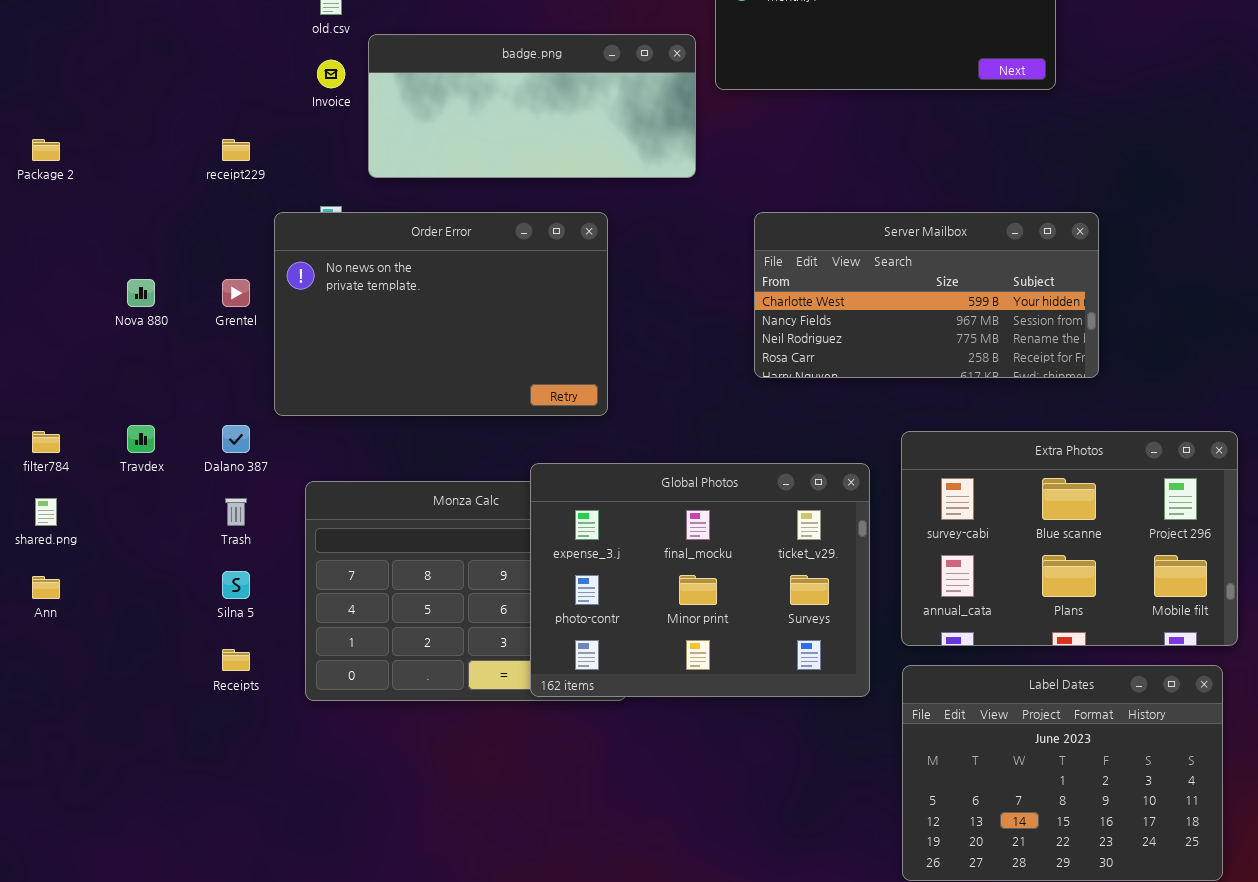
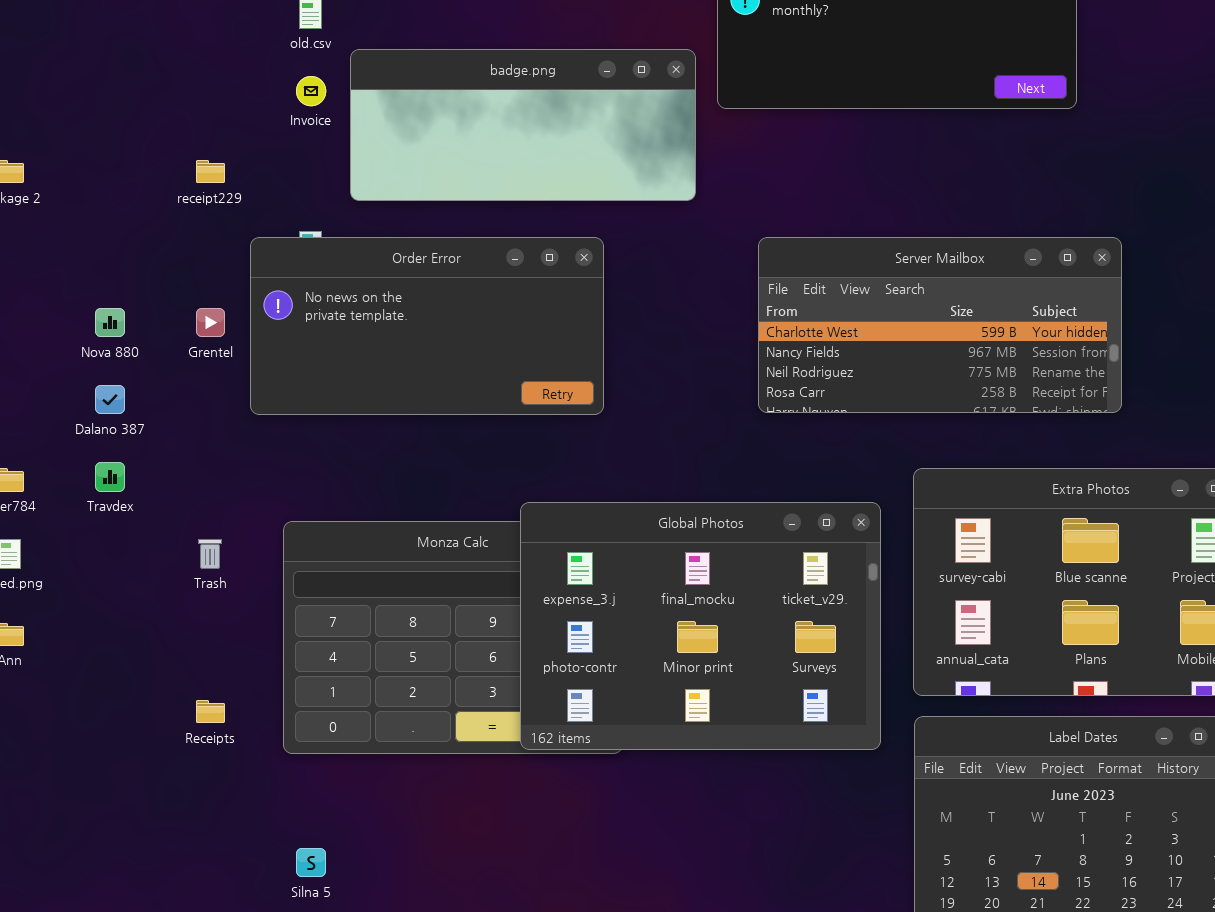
Order Error: [274,212,608,416] -> [250,237,604,415], resized
Dalano 387: [222,425,250,453] -> [95,385,125,414], moved
Silna 5: [222,571,250,599] -> [296,848,326,877], moved

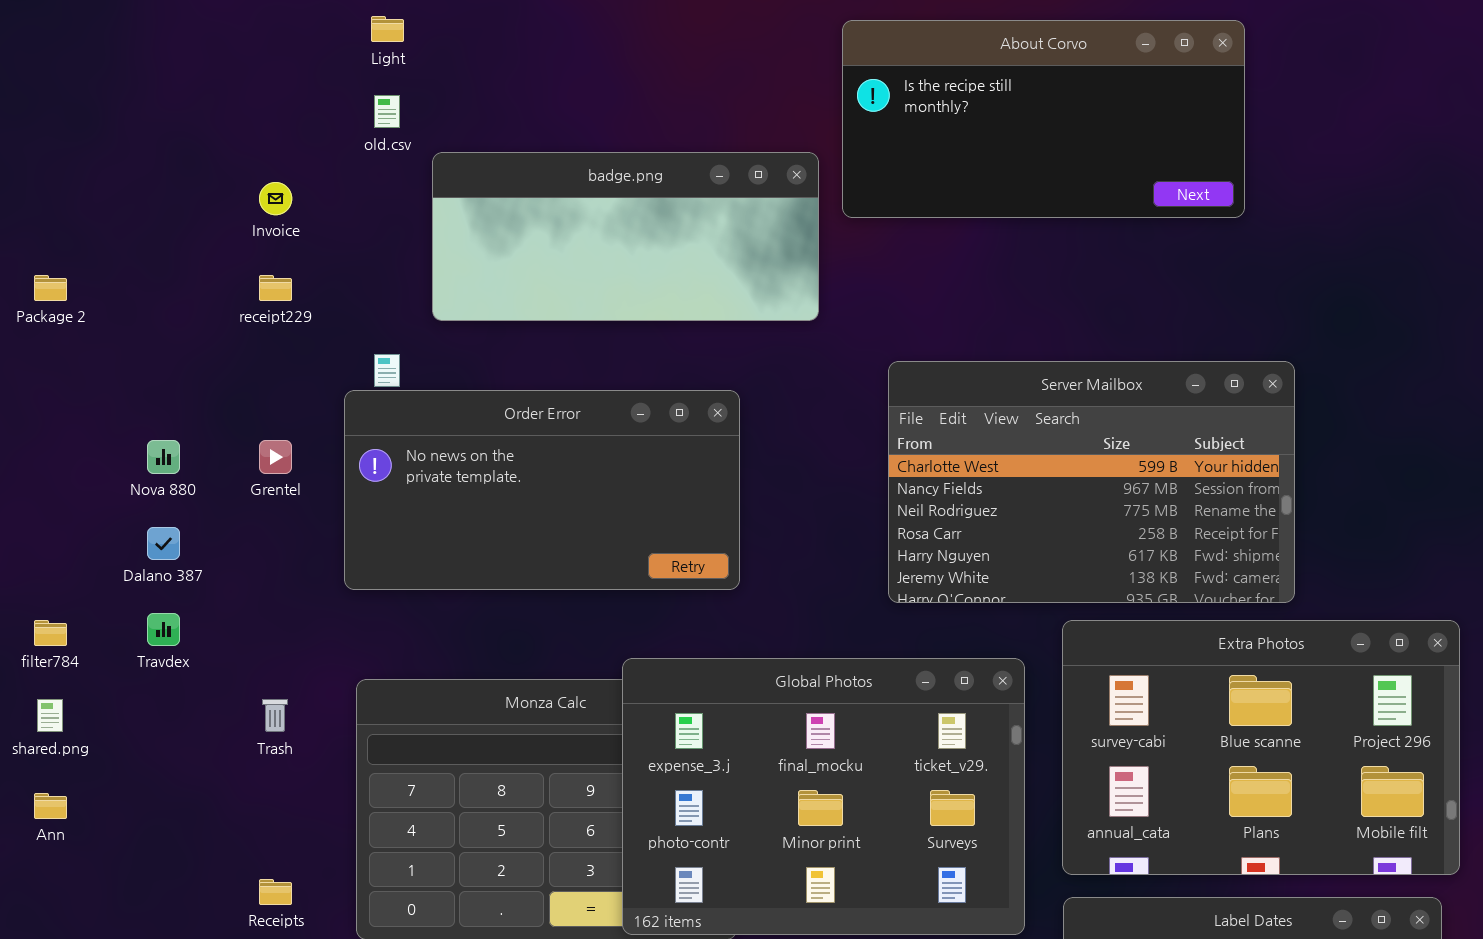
Invoice: [296,76,326,106] -> [259,182,292,215], moved
Order Error: [250,237,604,415] -> [344,390,740,590], moved
Server Mailbox: [758,237,1122,413] -> [888,361,1295,603], resized

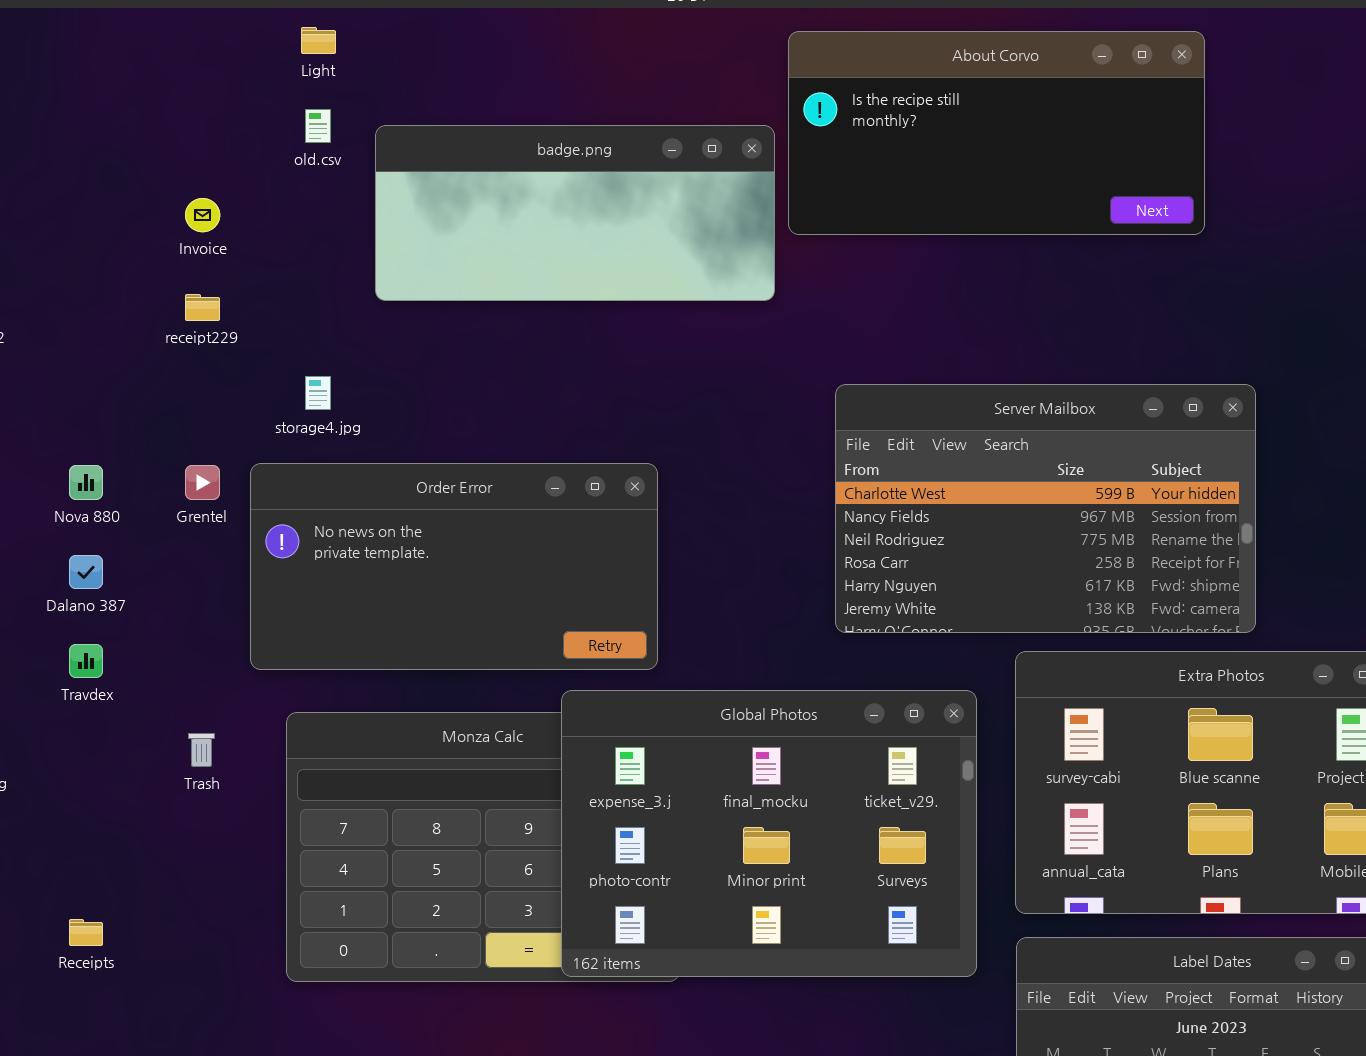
badge.png: [432,152,819,321] -> [375,125,775,301], moved
Order Error: [344,390,740,590] -> [250,463,658,670], moved
Receipts: [259,879,292,905] -> [69,919,103,946], moved

